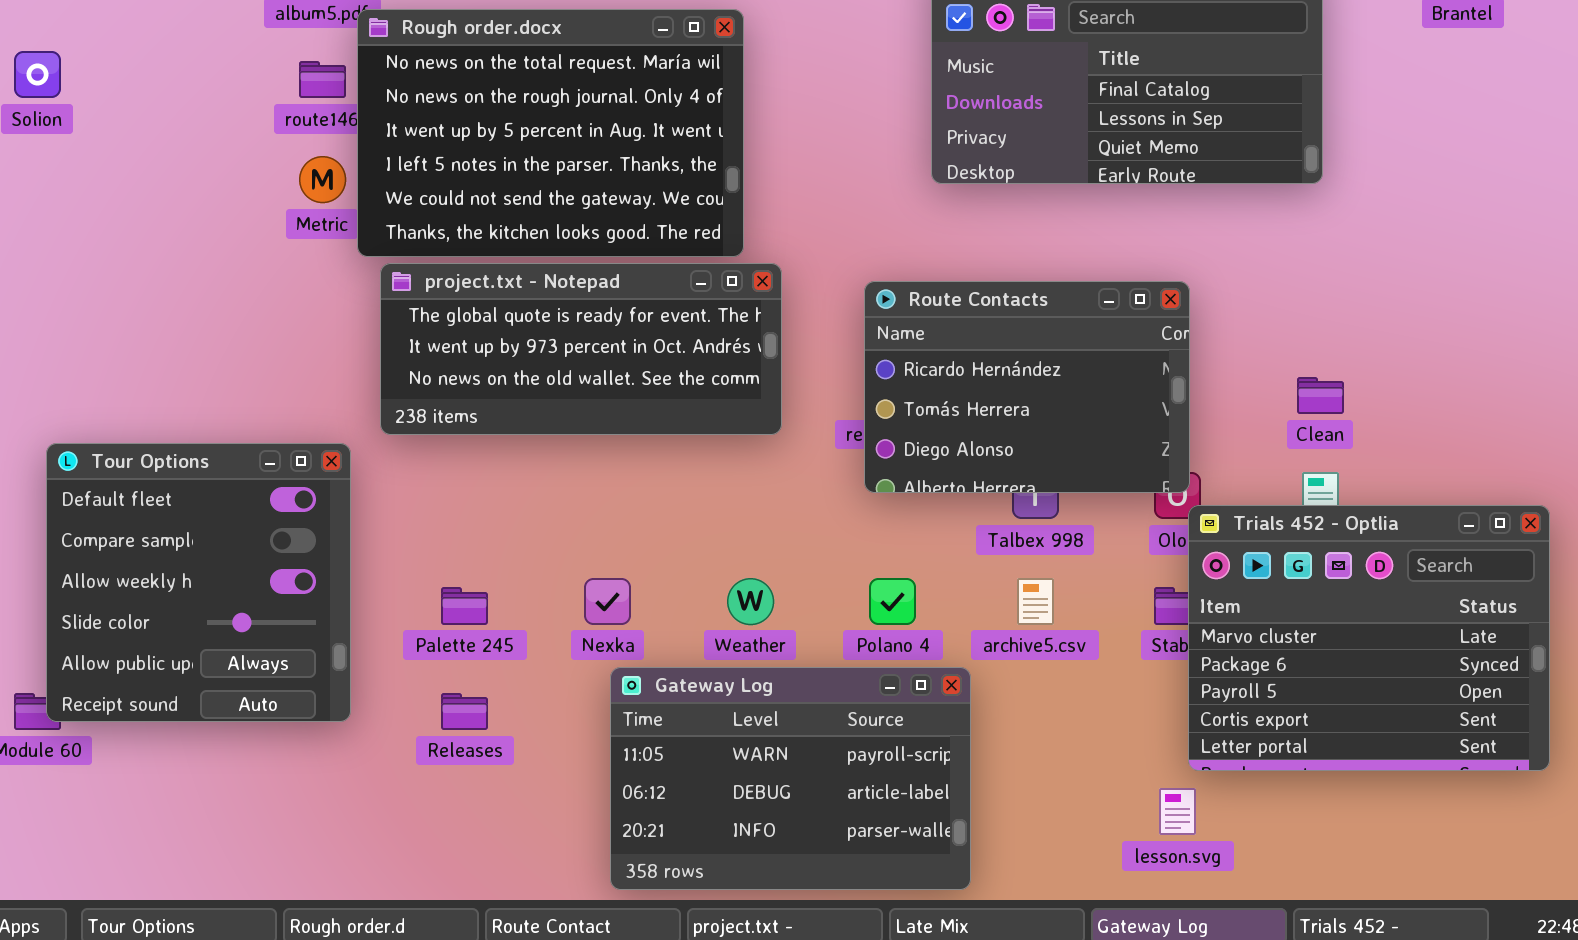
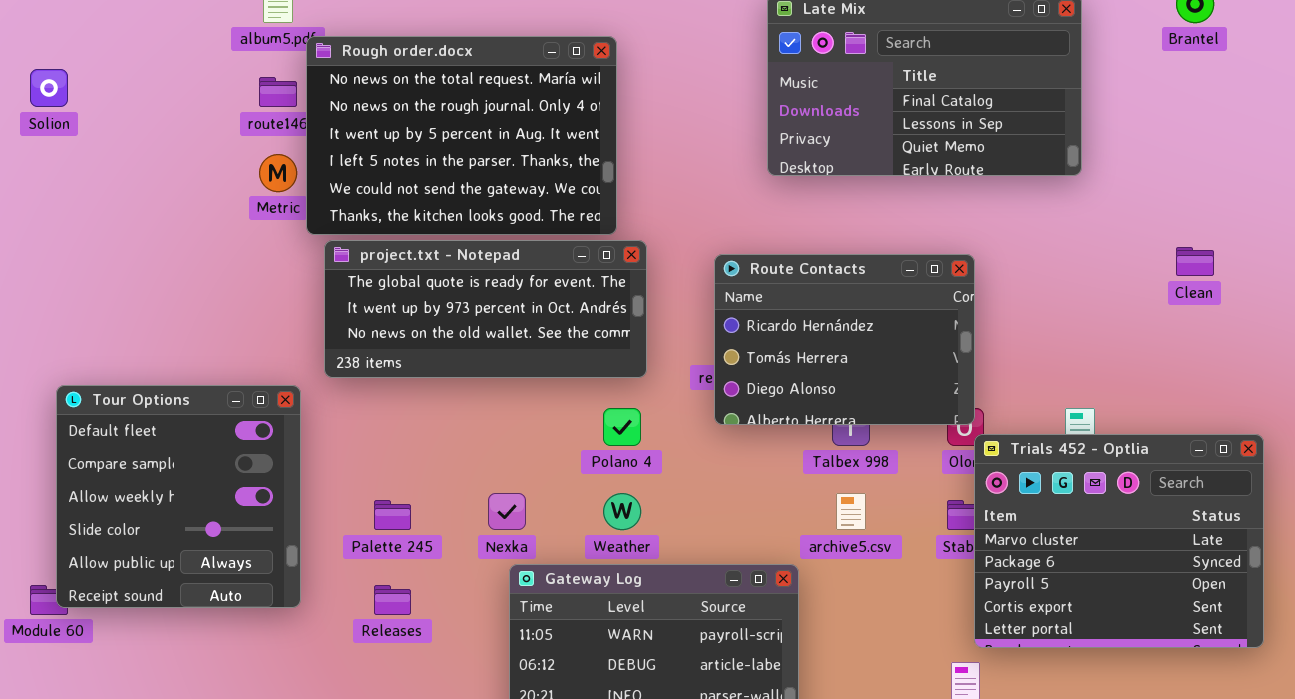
Clean: [1297,377,1344,414] -> [1176,247,1214,276], moved
Polano 4: [869,578,916,625] -> [603,408,641,446], moved

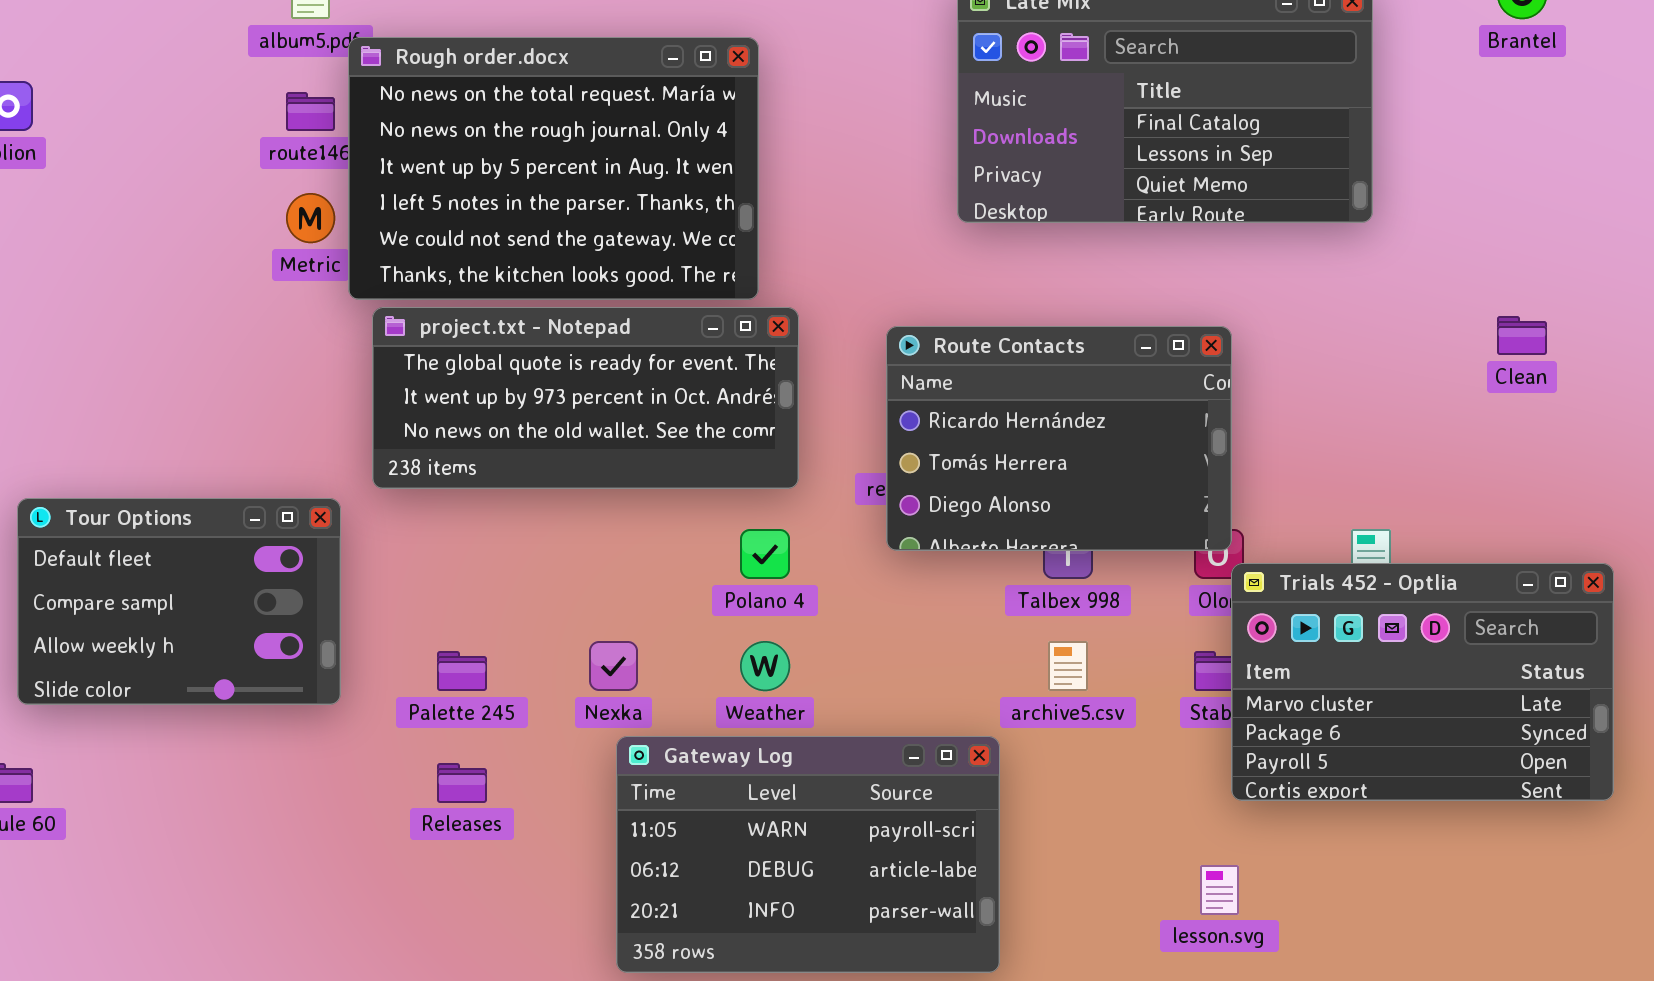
Tour Options: [56,385,301,608] -> [17,498,341,705], resized
Trials 452 - Optlia: [974,434,1264,648] -> [1231,563,1614,801], resized

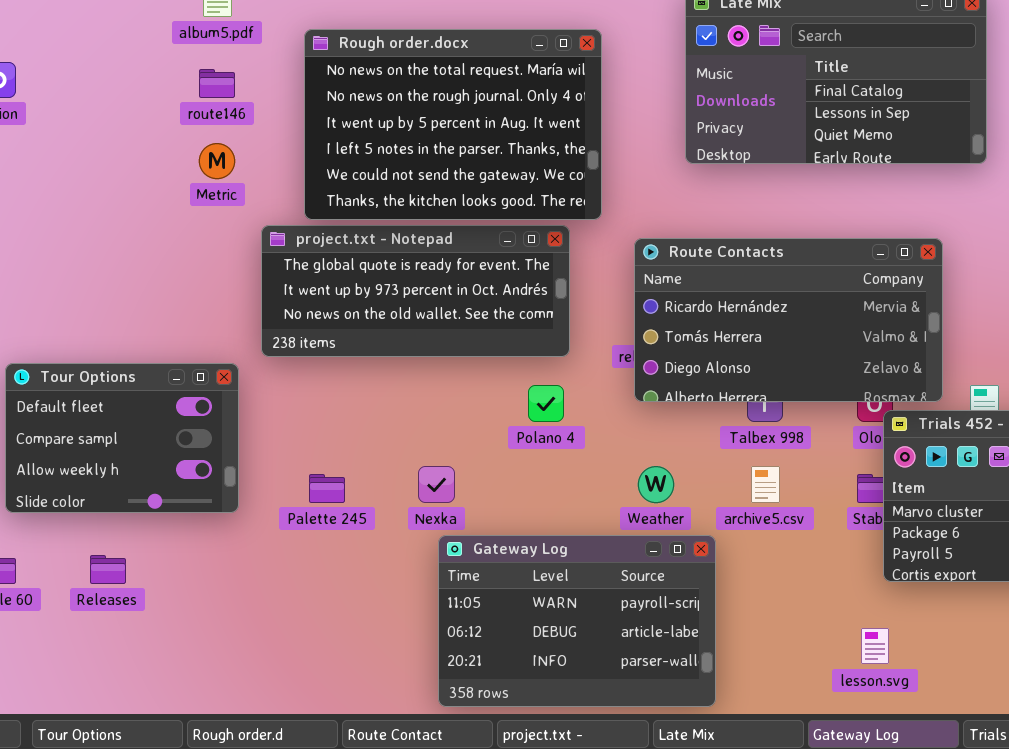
Rough order.docx: [348,37,759,300] -> [304,29,602,220], moved
Route Contacts: [886,326,1232,551] -> [634,238,943,402], resized
Weather: [740,641,790,691] -> [638,466,674,503], moved
Releases: [437,763,487,803] -> [90,555,126,584], moved

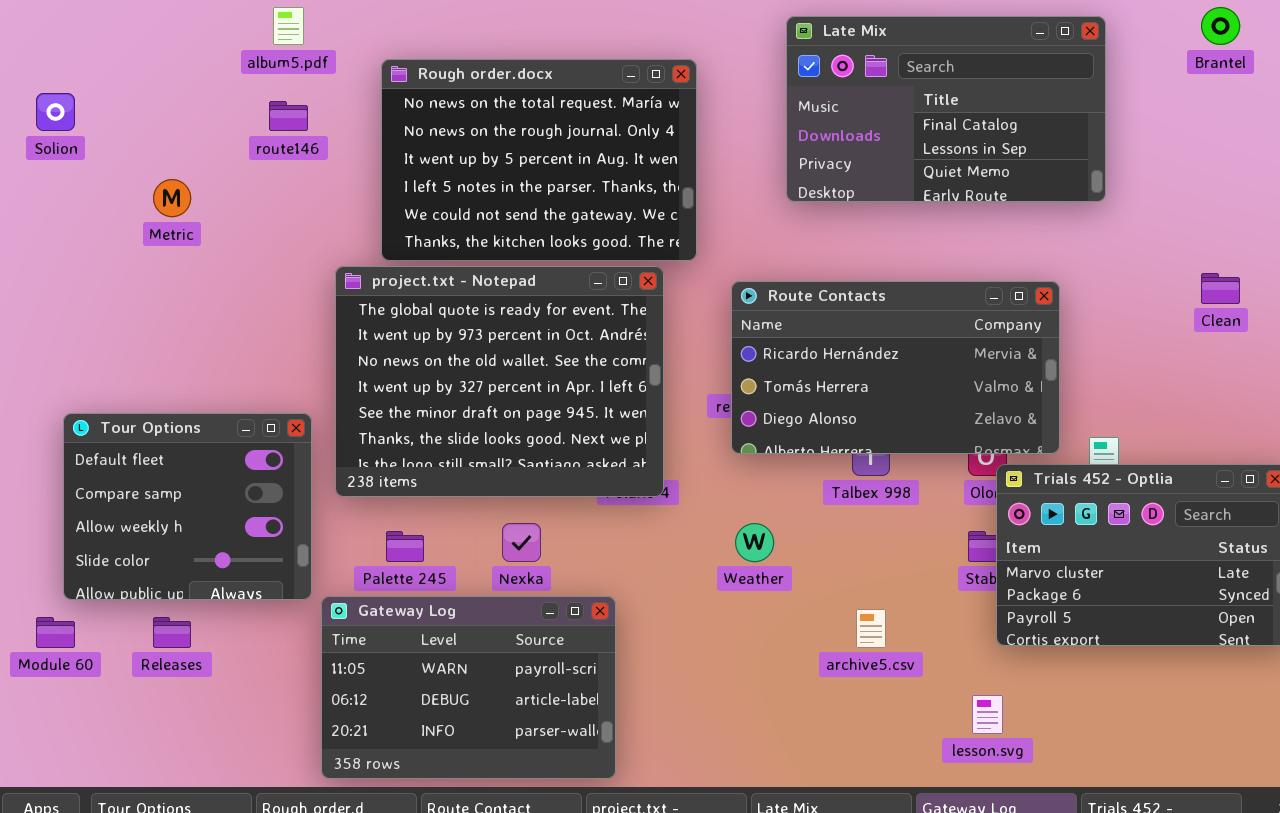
Metric: [199,143,235,179] -> [153,179,191,217], moved
project.txt - Notepad: [261,225,570,357] -> [335,266,664,497], resized
Tour Options: [5,363,239,513] -> [63,413,312,600], resized
archive5.csv: [751,466,780,503] -> [856,609,886,648], moved
Gateway Log: [438,535,716,707] -> [321,596,616,779], moved

